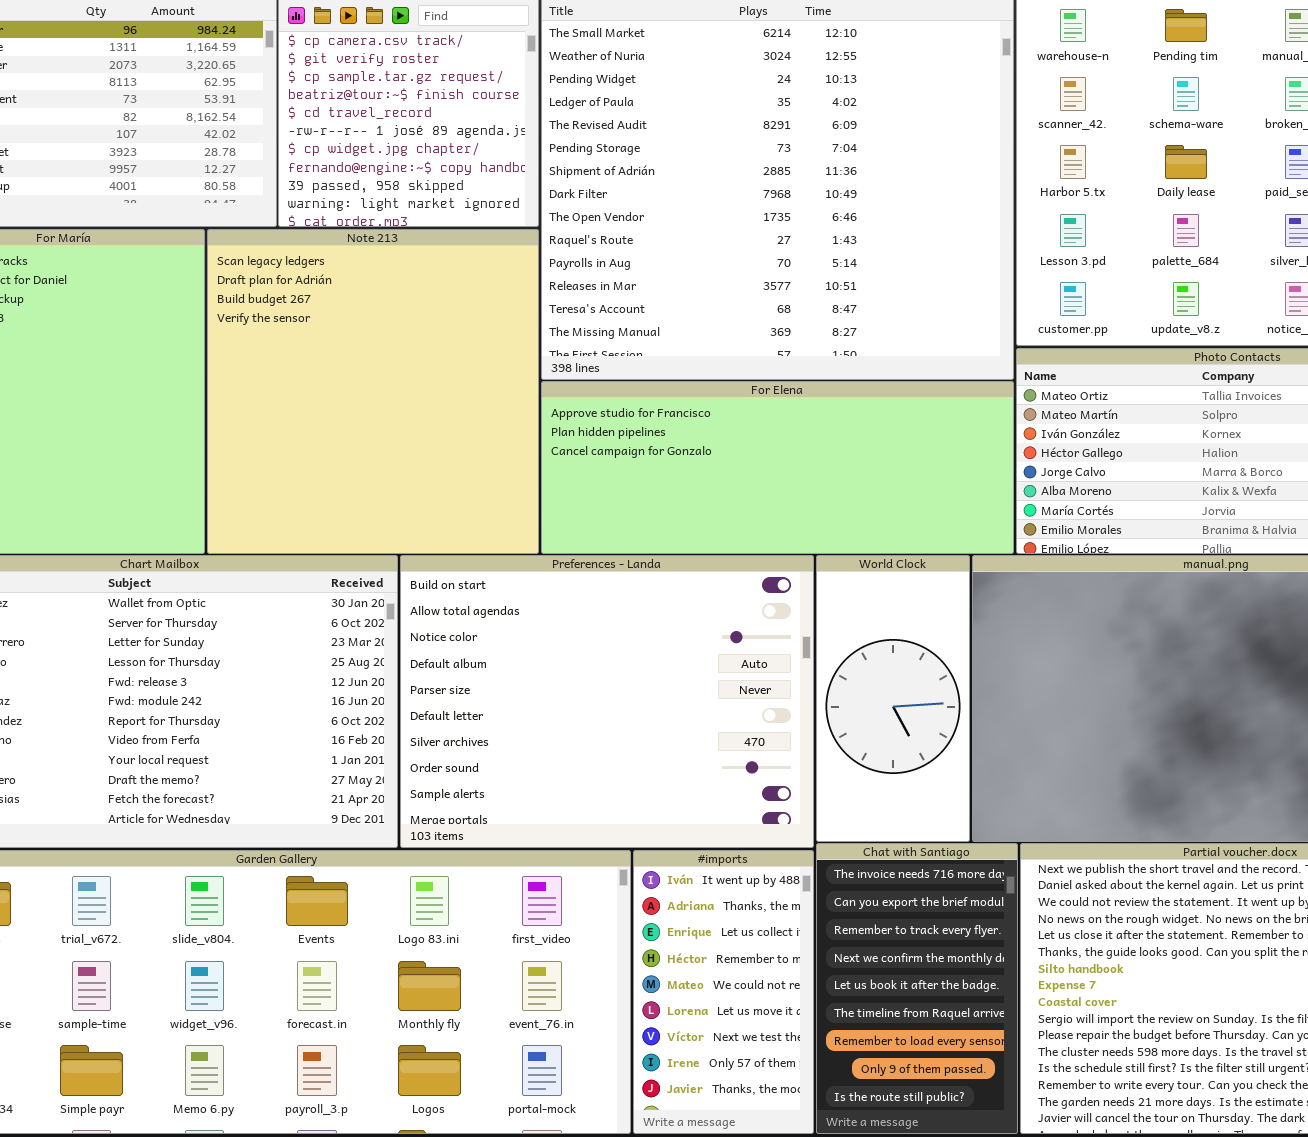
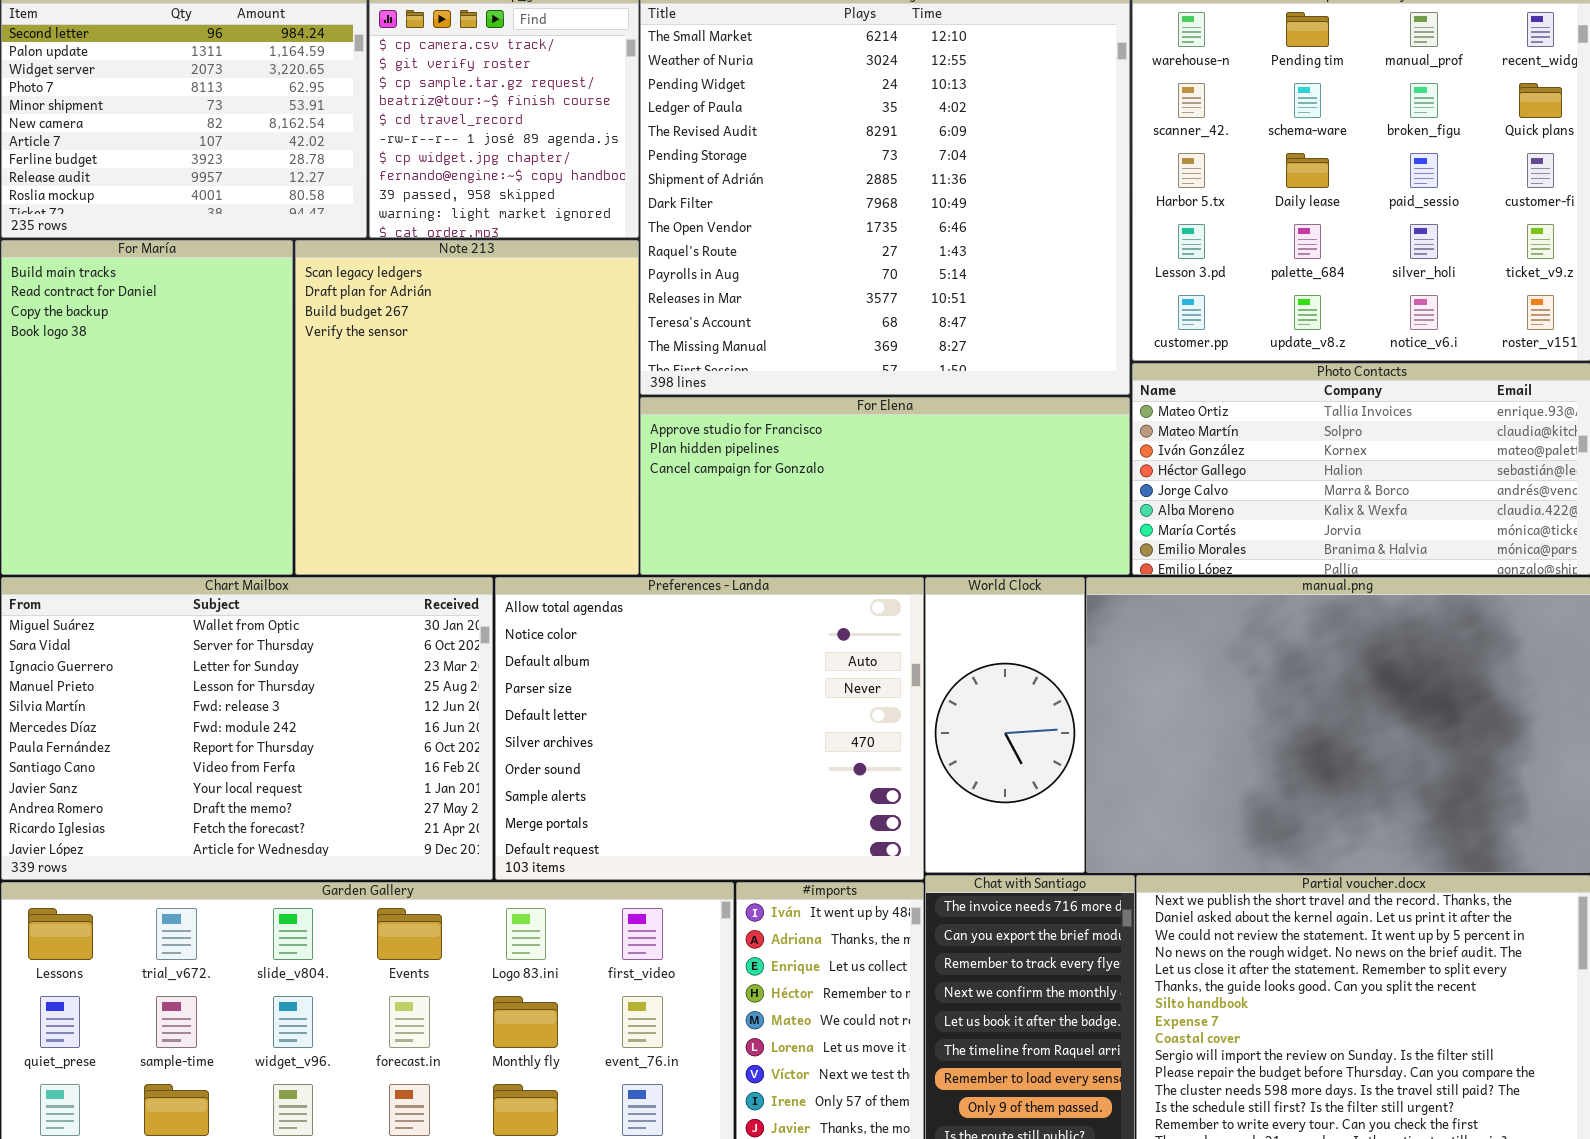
Preferences - Landa: [400,555,814,848] -> [495,577,924,880], scrolled down 1 row

